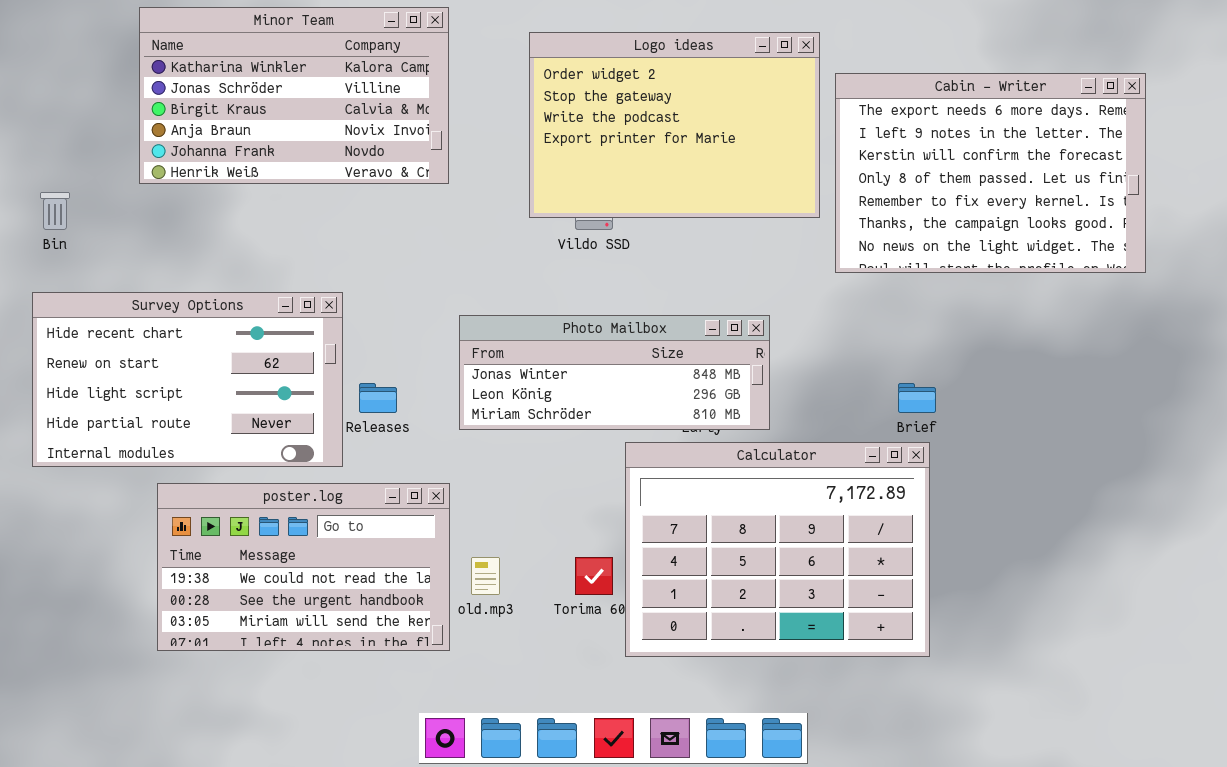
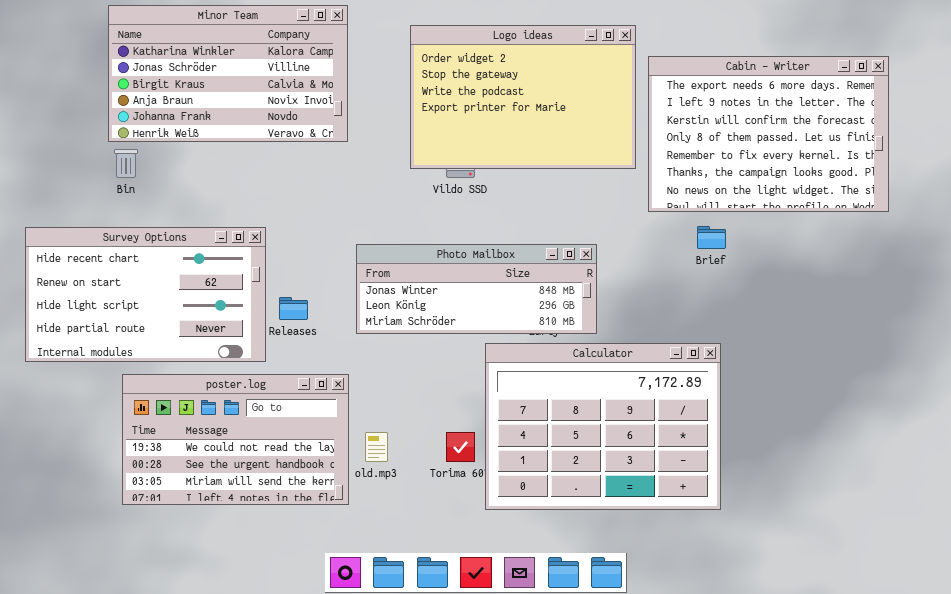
Bin: [40,192,70,230] -> [114,149,138,178], moved
Brief: [898,383,936,413] -> [697,226,726,249], moved

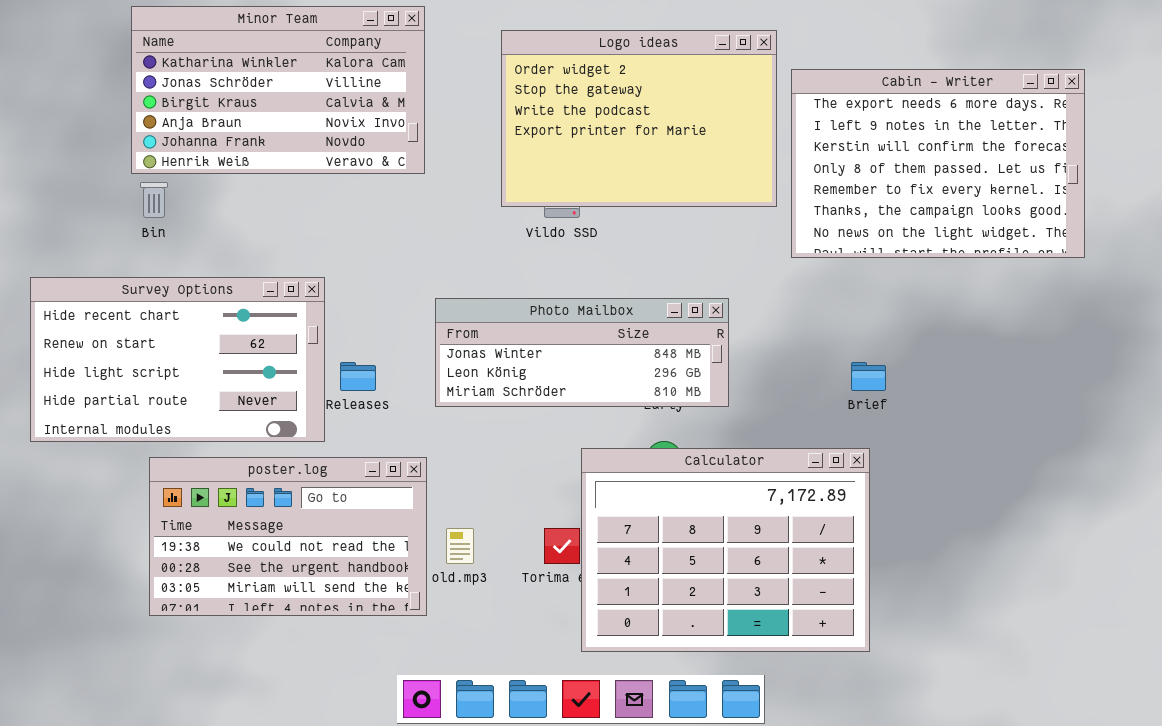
Brief: [697,226,726,249] -> [851,362,886,391], moved
Calculator: [485,343,721,510] -> [581,448,870,652], moved

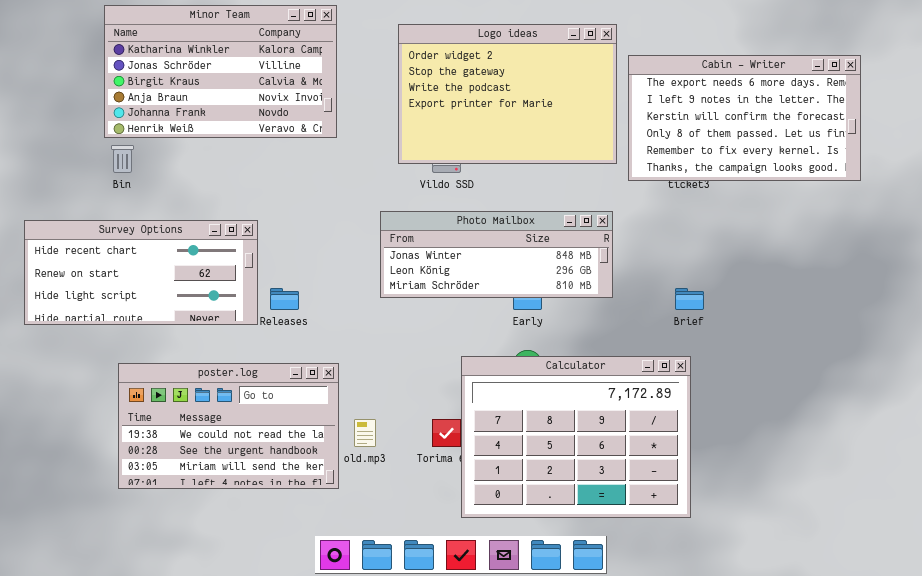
Cabin - Writer: [791,69,1085,258] -> [628,55,861,181], resized
Survey Options: [30,277,325,442] -> [24,220,258,325], resized
Photo Mailbox: [435,298,729,407] -> [380,211,613,298], moved

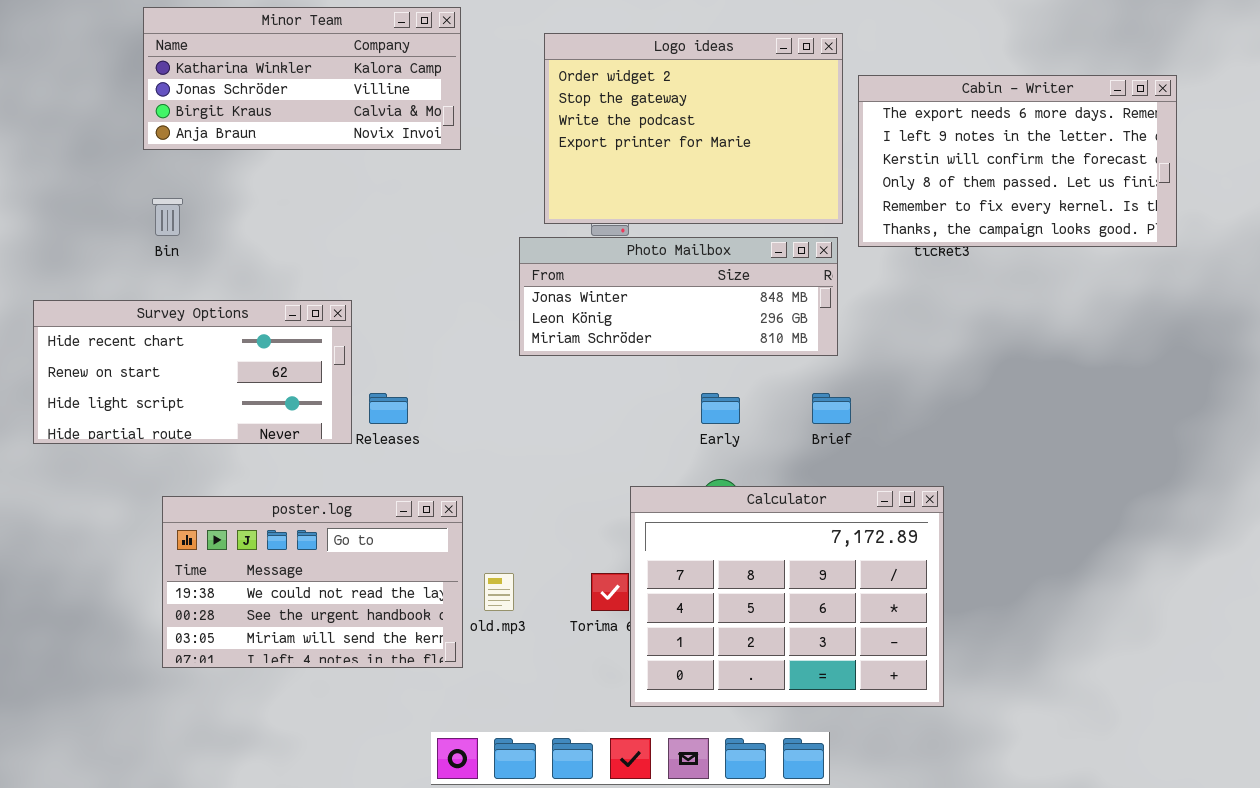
Minor Team: [104,5,337,138] -> [143,7,461,150], resized
Photo Mailbox: [380,211,613,298] -> [519,237,838,356], moved
Brief: [675,288,704,310] -> [812,393,851,424], moved

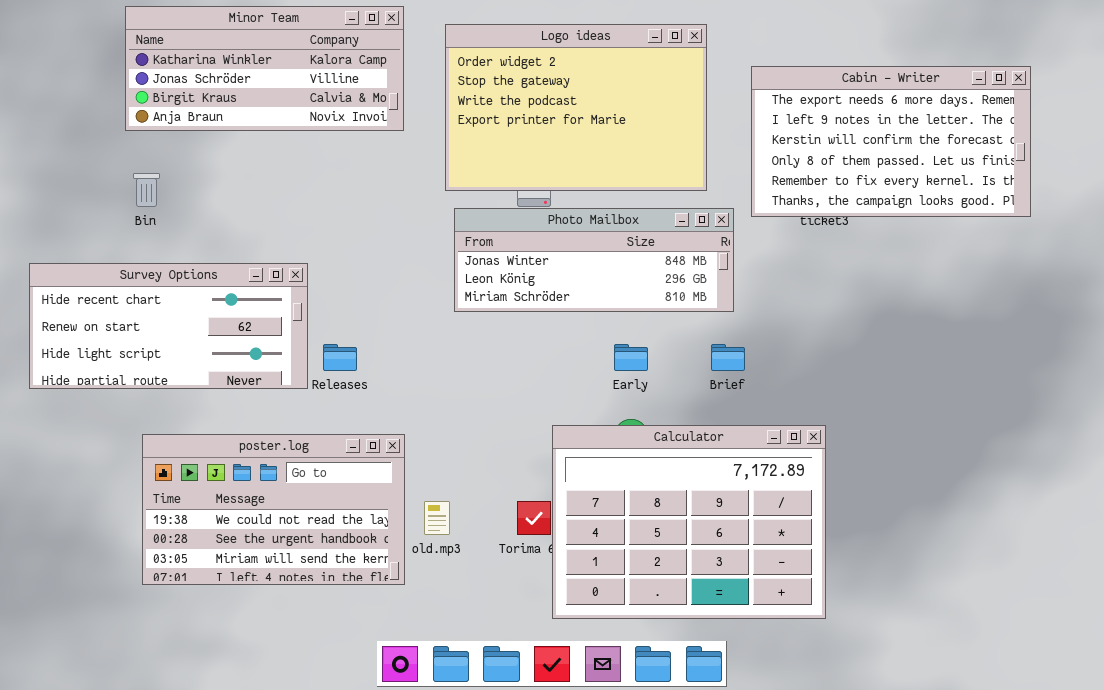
Logo ideas: [544,33,843,224] -> [445,24,707,191], moved

